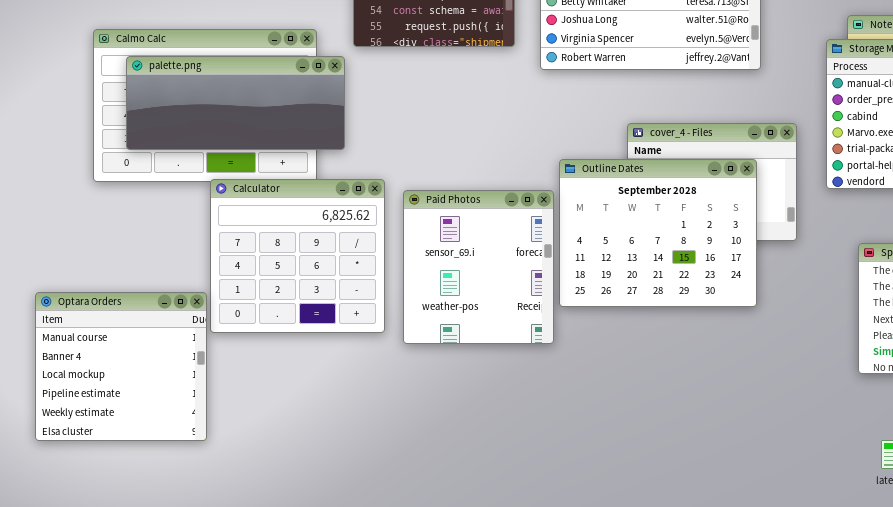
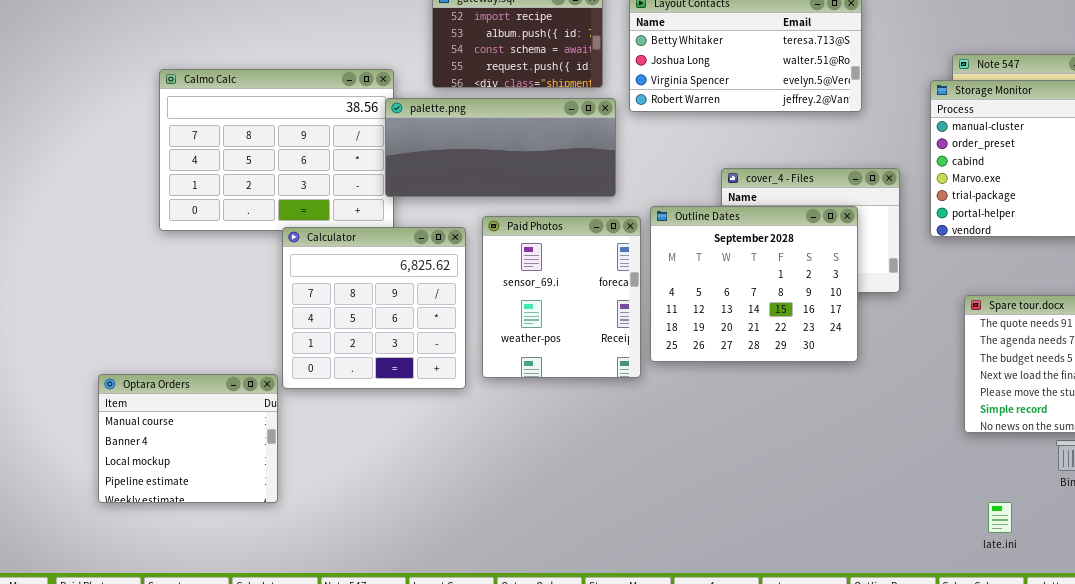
palette.png: [126,56,345,150] -> [385,98,616,197], moved
Paid Photos: [403,190,554,344] -> [482,216,641,378], moved
Optara Orders: [35,292,207,441] -> [98,374,278,503], resized

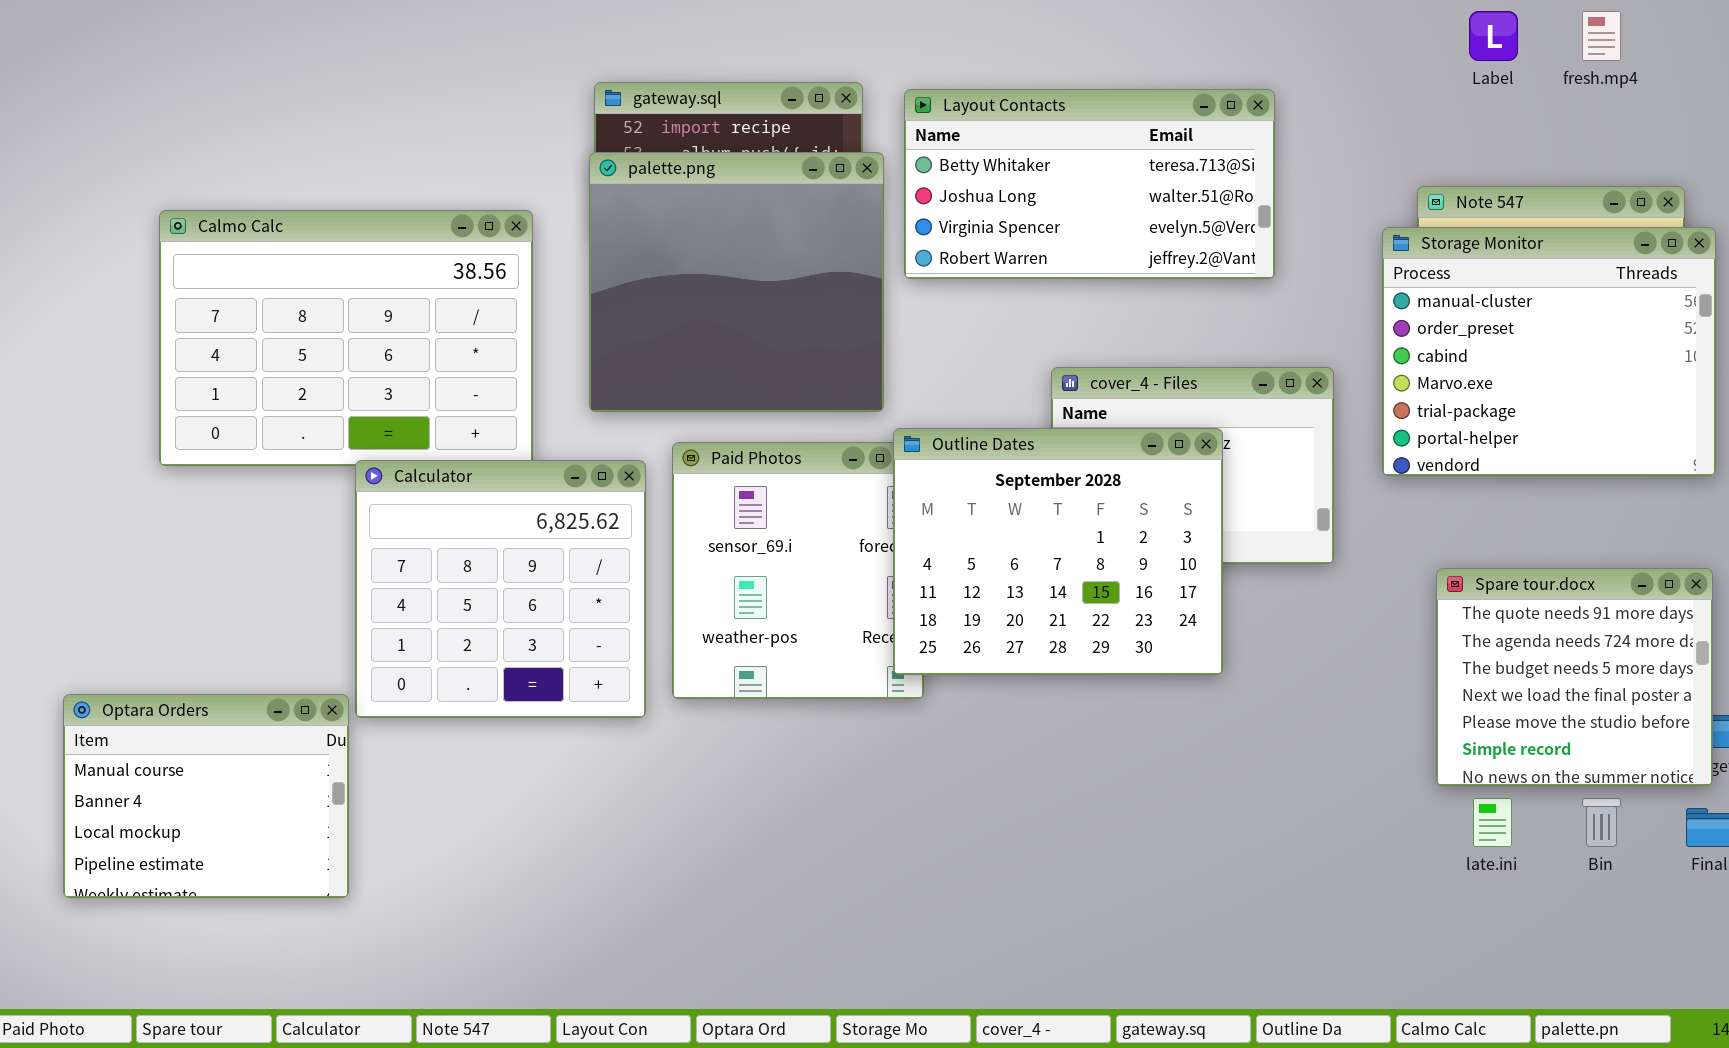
palette.png: [385,98,616,197] -> [589,152,884,412], resized
Outline Dates: [650,206,858,362] -> [893,428,1223,675], moved
late.ini: [988,502,1012,533] -> [1473,798,1512,847], moved

